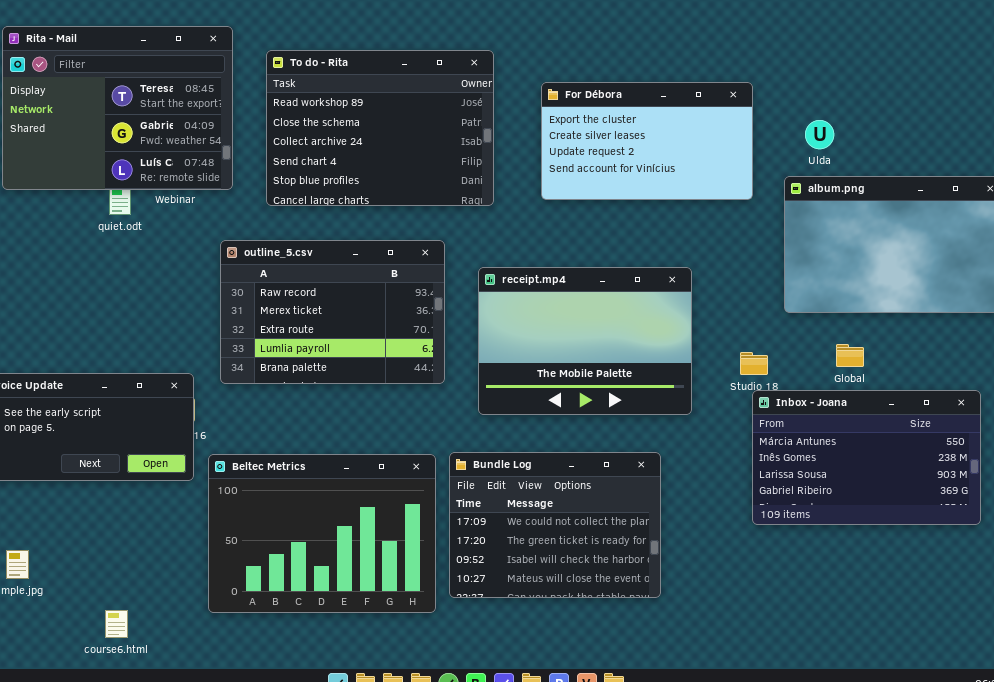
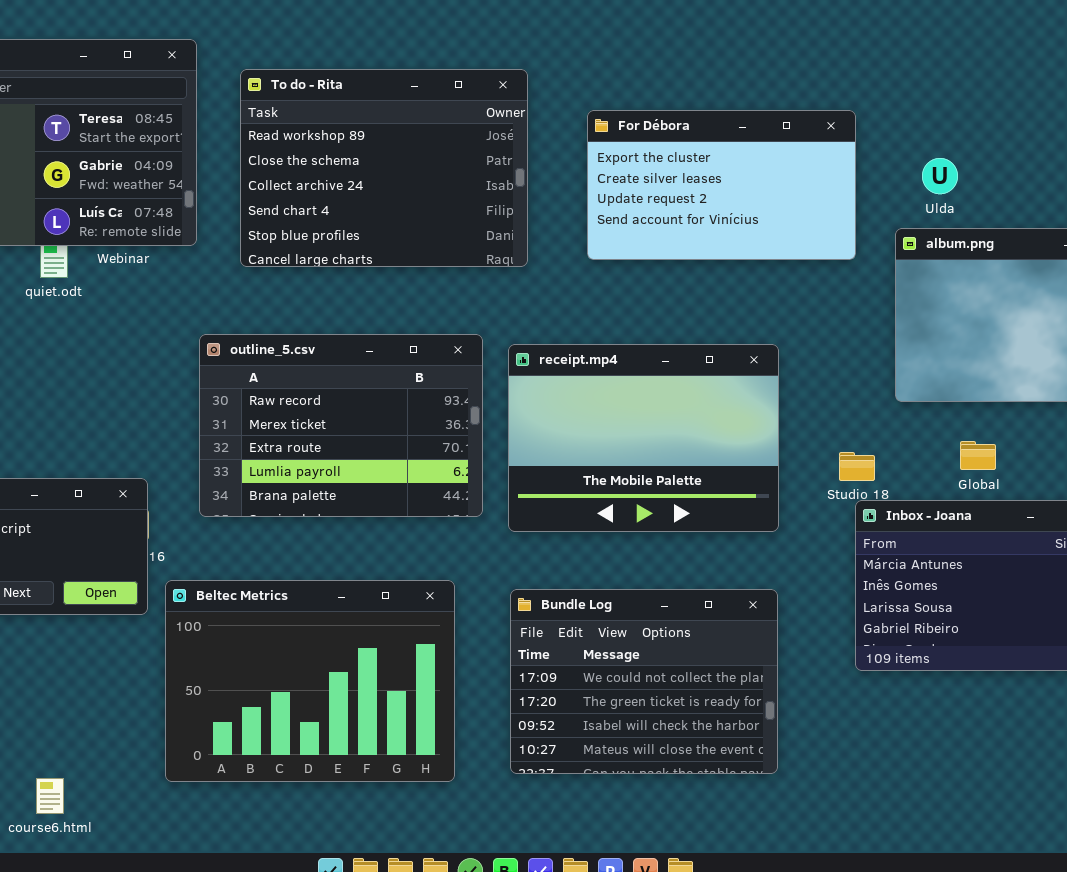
outline_5.csv: [220,240,445,384] -> [199,334,483,517], moved
Bundle Log: [449,452,661,598] -> [510,589,778,774], moved

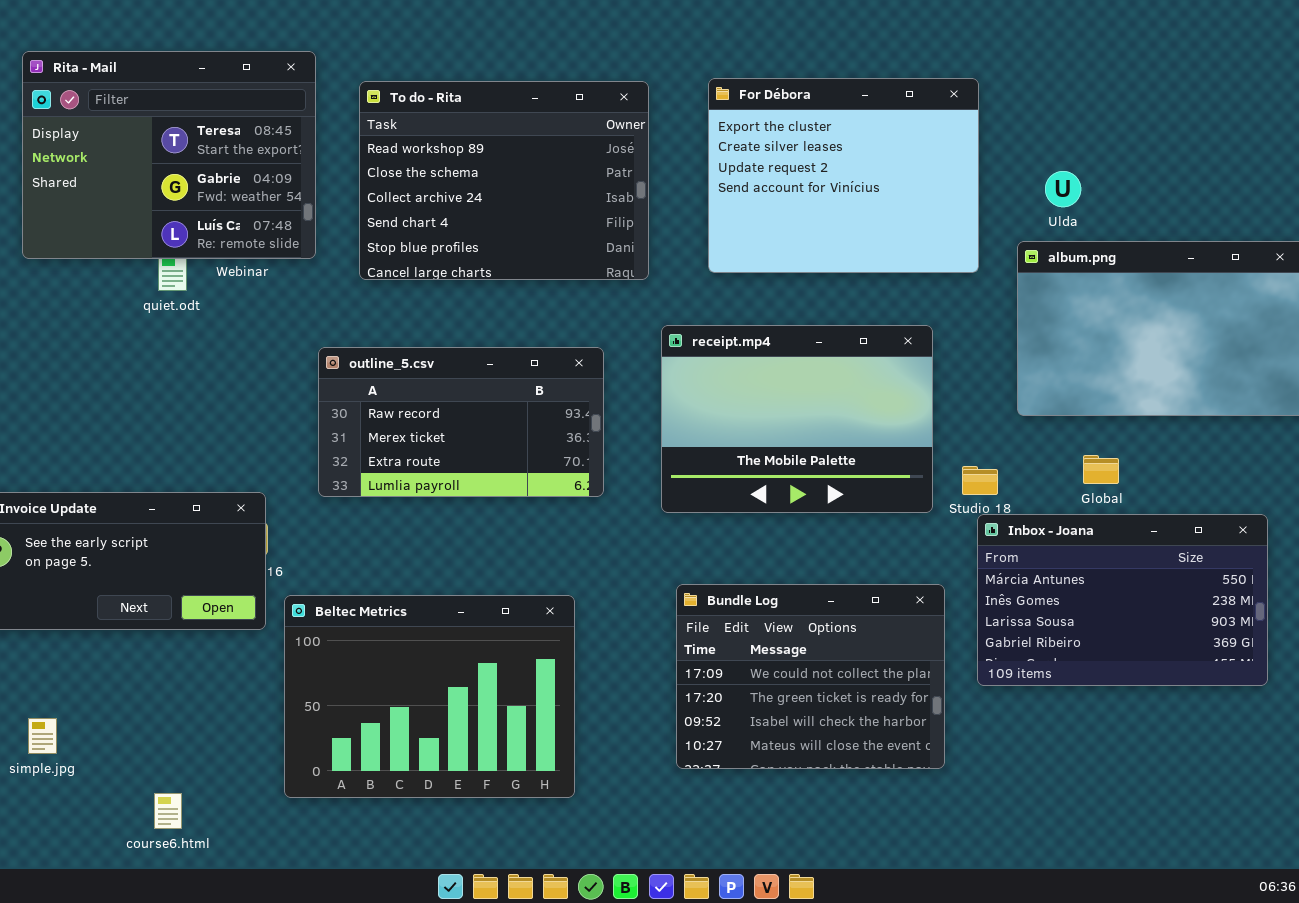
For Débora: [587,110,856,260] -> [708,78,979,273], resized
outline_5.csv: [199,334,483,517] -> [318,347,604,497], resized
receipt.mp4: [508,344,779,532] -> [661,325,933,513], moved
Bundle Log: [510,589,778,774] -> [676,584,945,769], moved

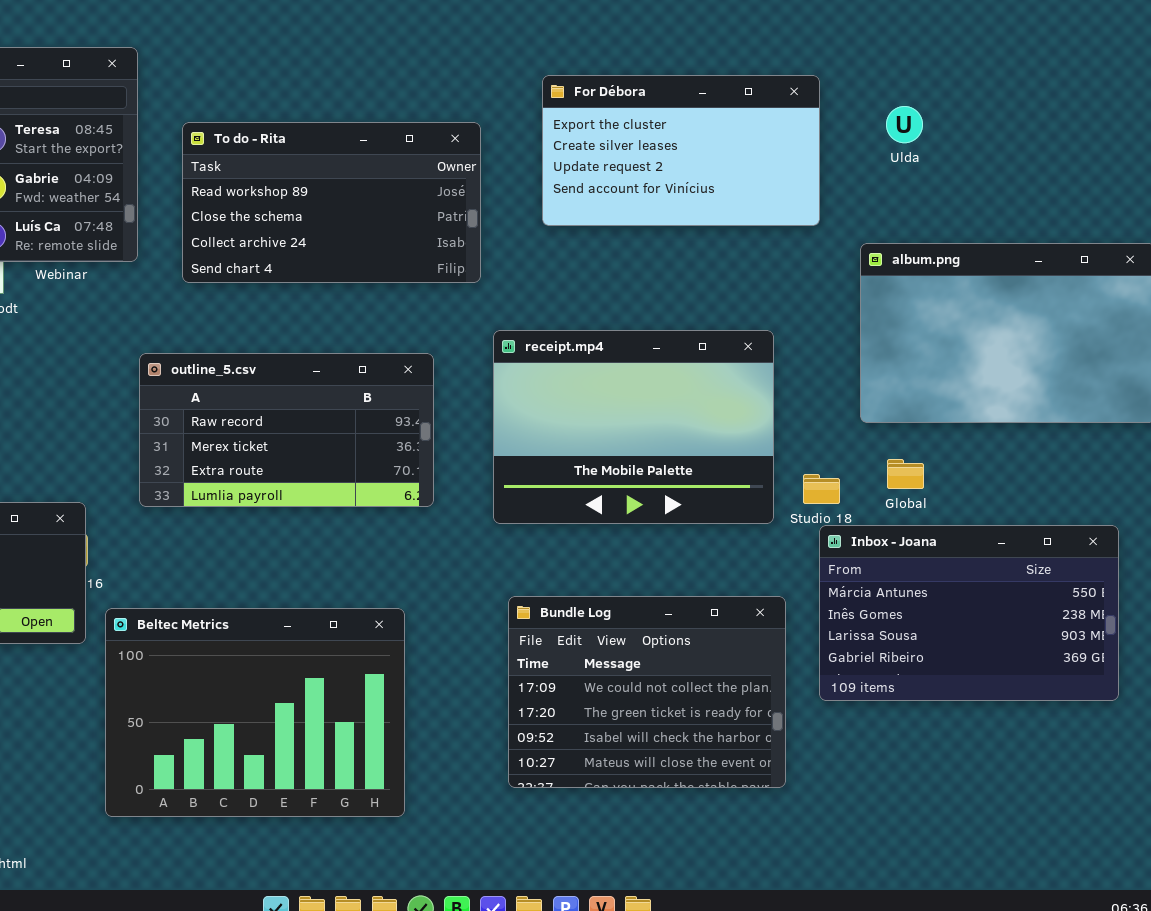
For Débora: [708,78,979,273] -> [542,75,820,226], resized
To do - Rita: [359,81,649,280] -> [182,122,481,283], resized
Ulda: [1045,171,1081,207] -> [886,106,923,143], moved
Global: [1083,455,1119,484] -> [887,459,924,489], moved

